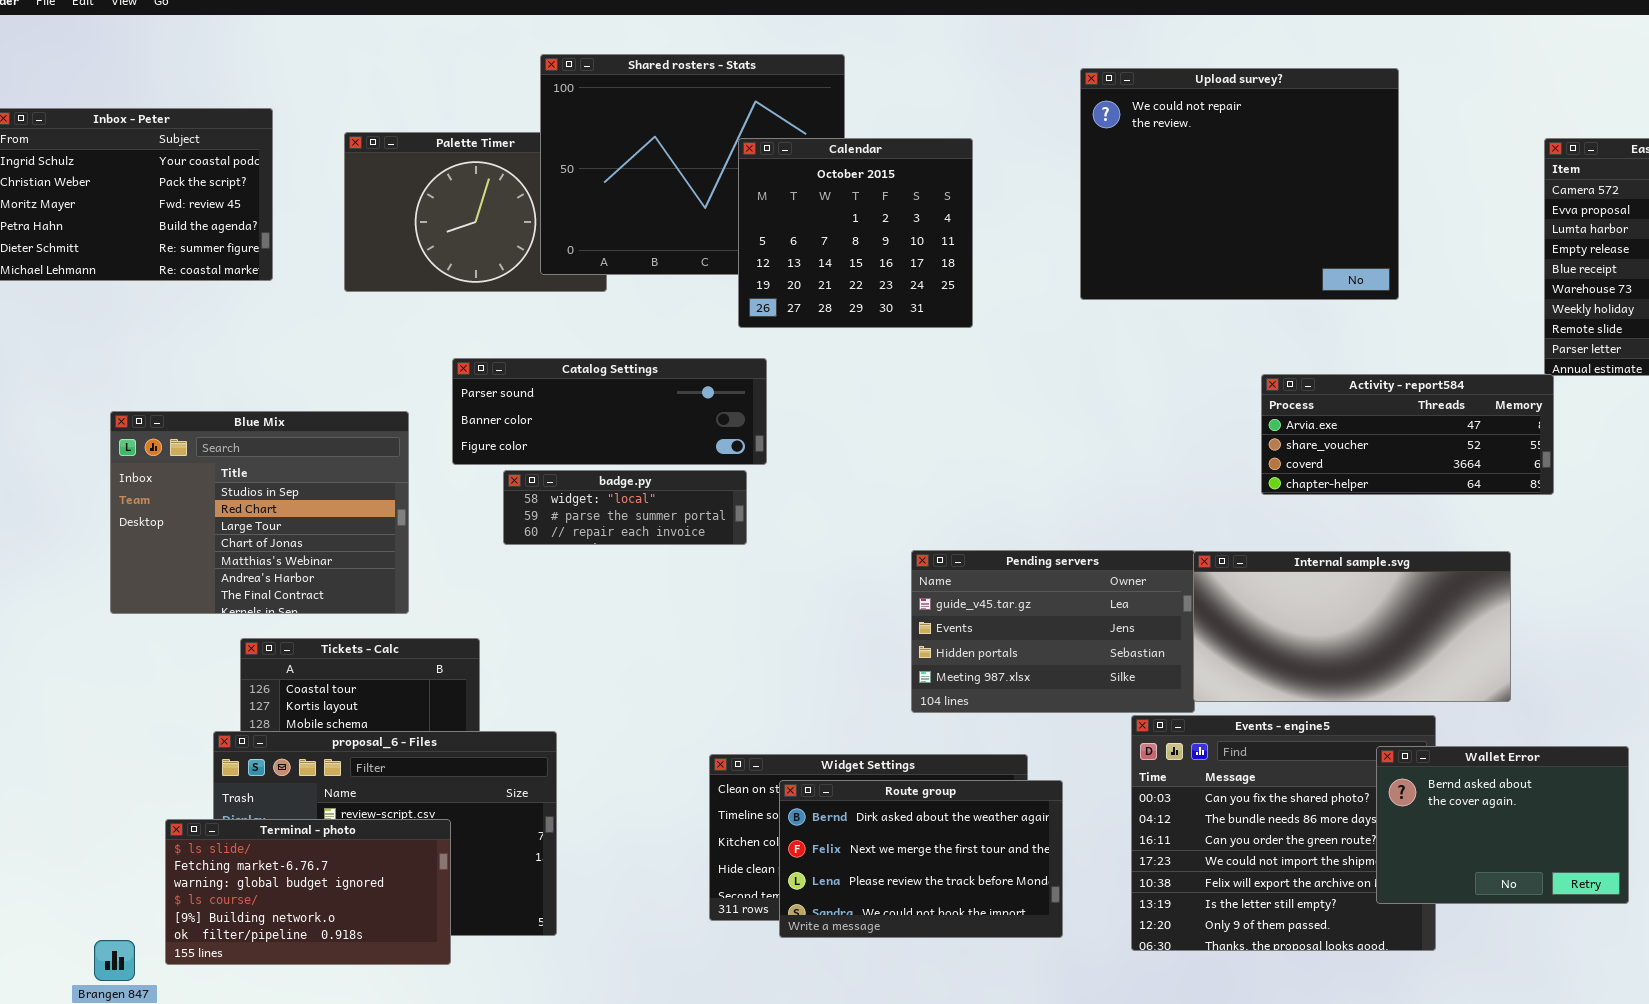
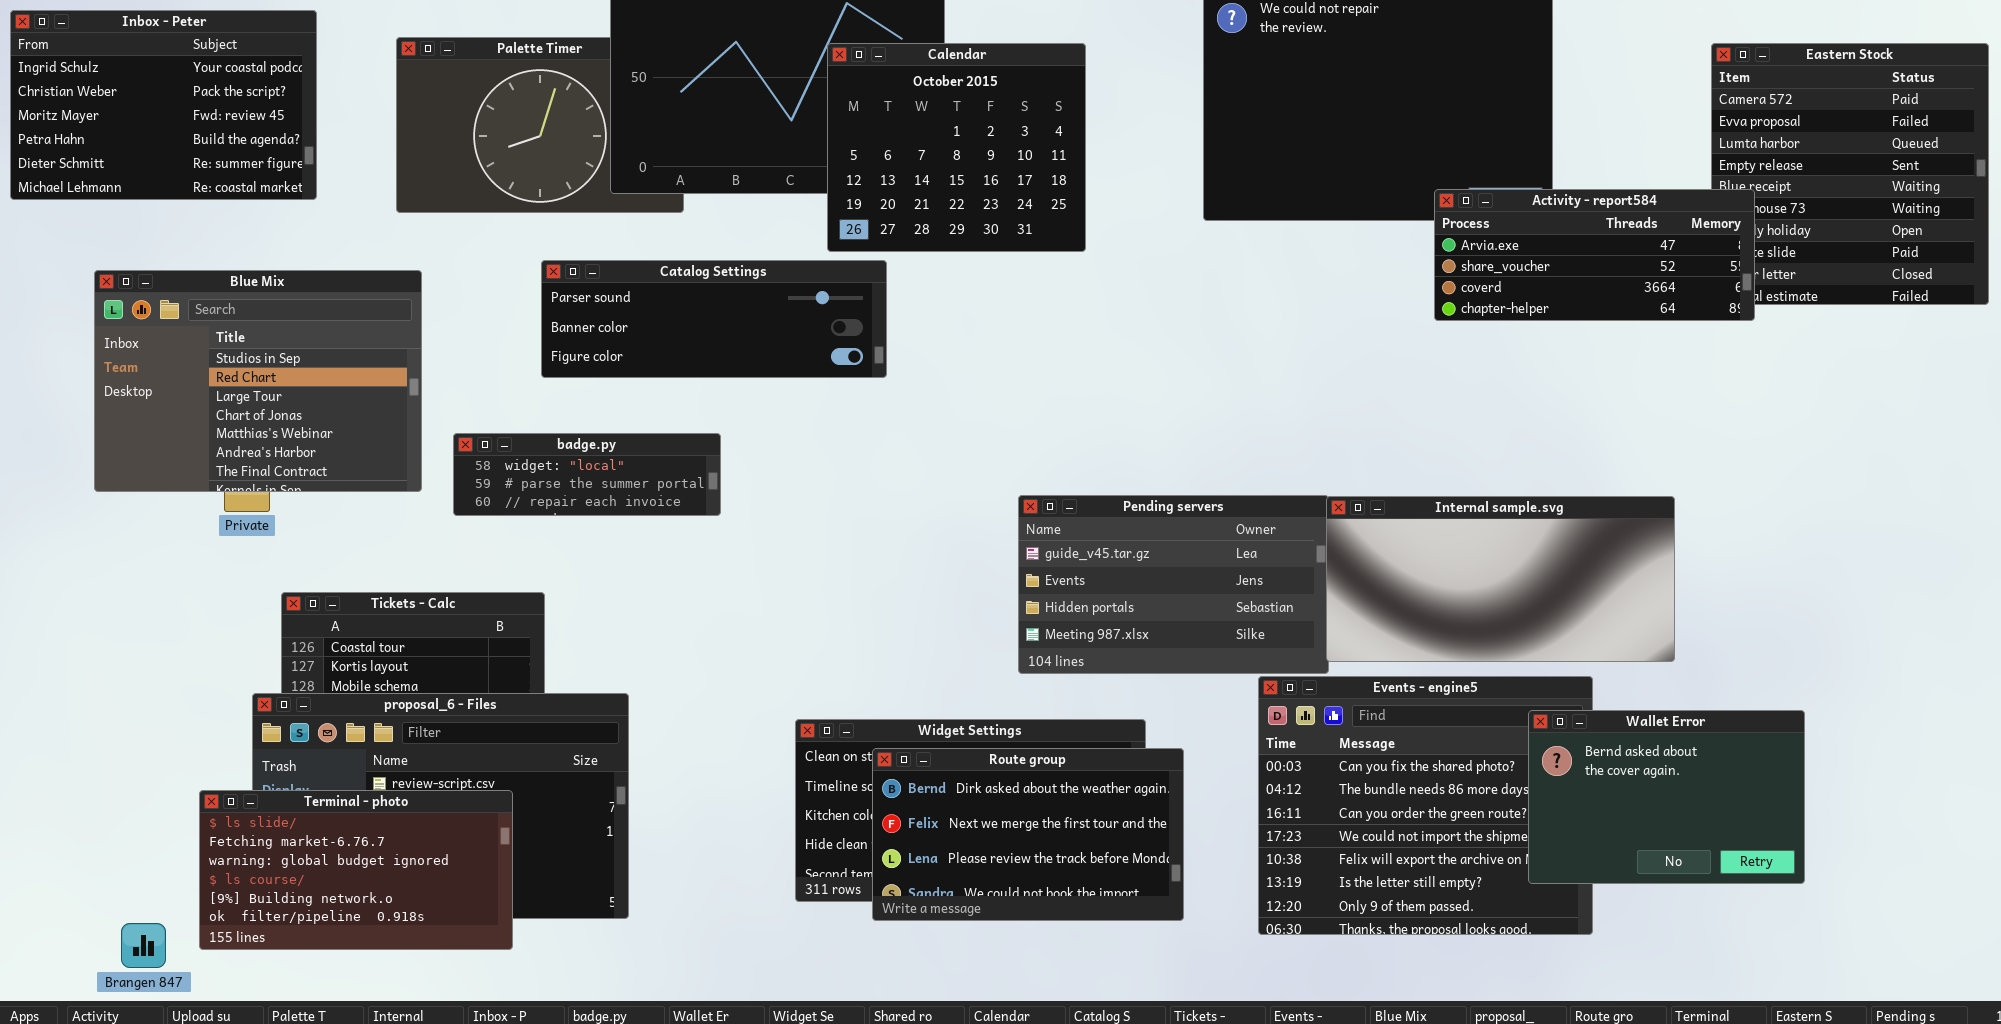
Catalog Settings: [452,358,767,465] -> [541,260,887,378], moved
Activity - report584: [1261,374,1554,495] -> [1434,189,1755,321], moved
Blue Mix: [110,411,409,614] -> [94,270,422,492], moved
badge.py: [503,470,747,545] -> [453,433,721,516], moved

